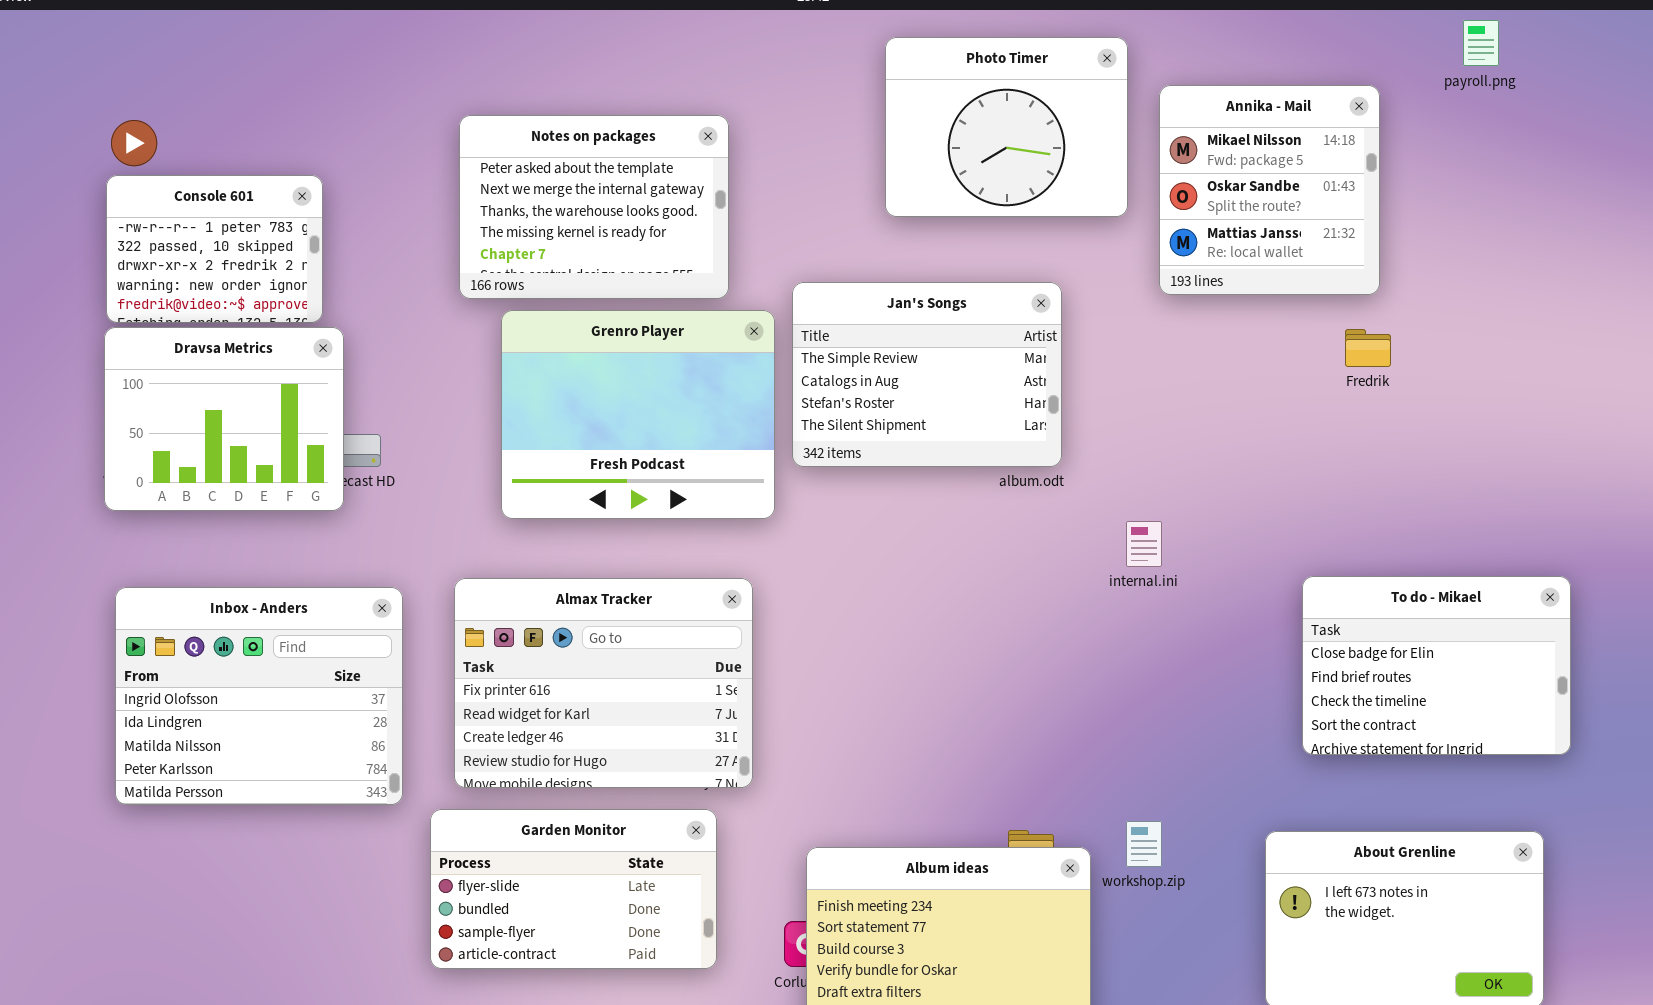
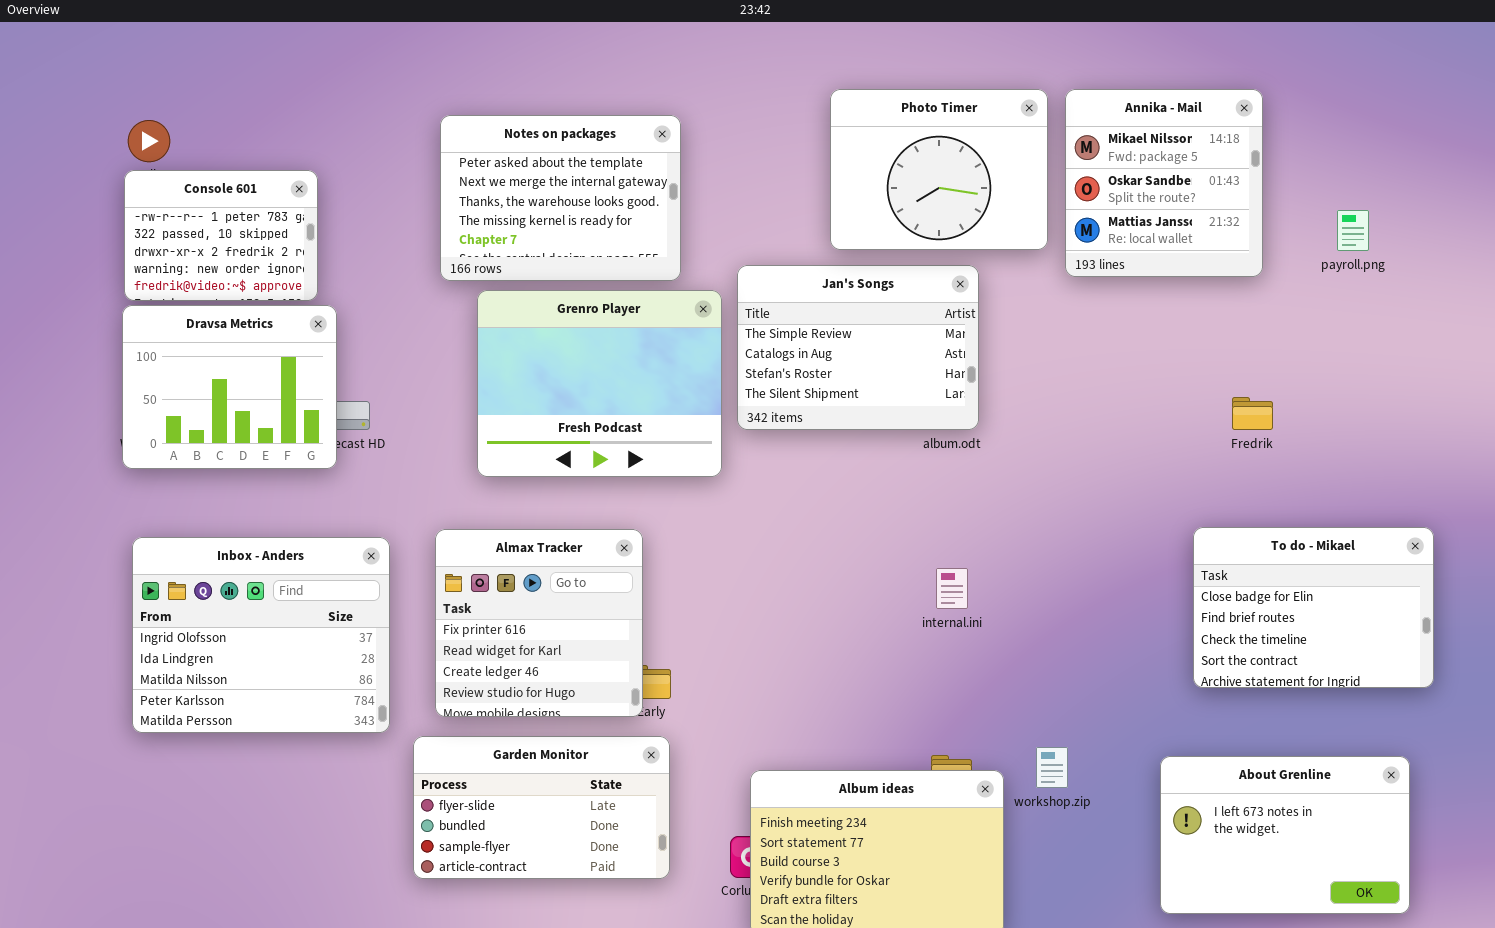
payroll.png: [1463,20,1499,66] -> [1337,210,1369,251], moved
Photo Timer: [885,37,1128,217] -> [830,89,1048,250], moved
Fredrik: [1345,329,1391,367] -> [1232,397,1273,430], moved
internal.ini: [1126,521,1162,567] -> [936,568,968,609], moved
Almax Tracker: [454,578,753,788] -> [435,529,643,717], resized

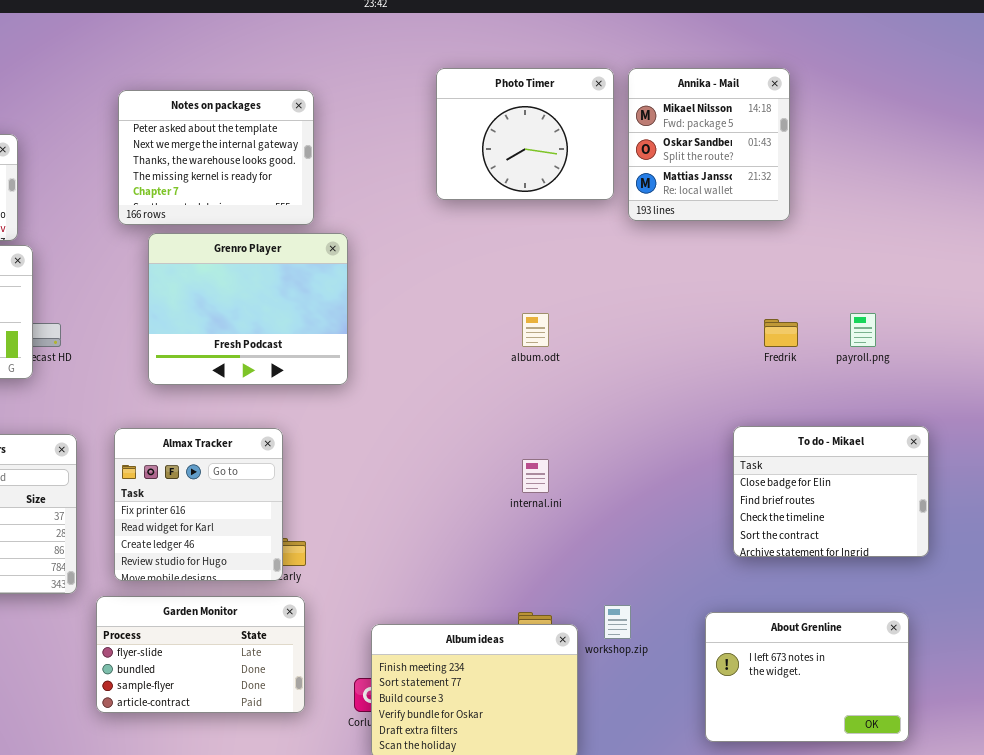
payroll.png: [1337,210,1369,251] -> [850,313,876,347], moved
Jan's Songs: [737,265,979,430] -> none, closed

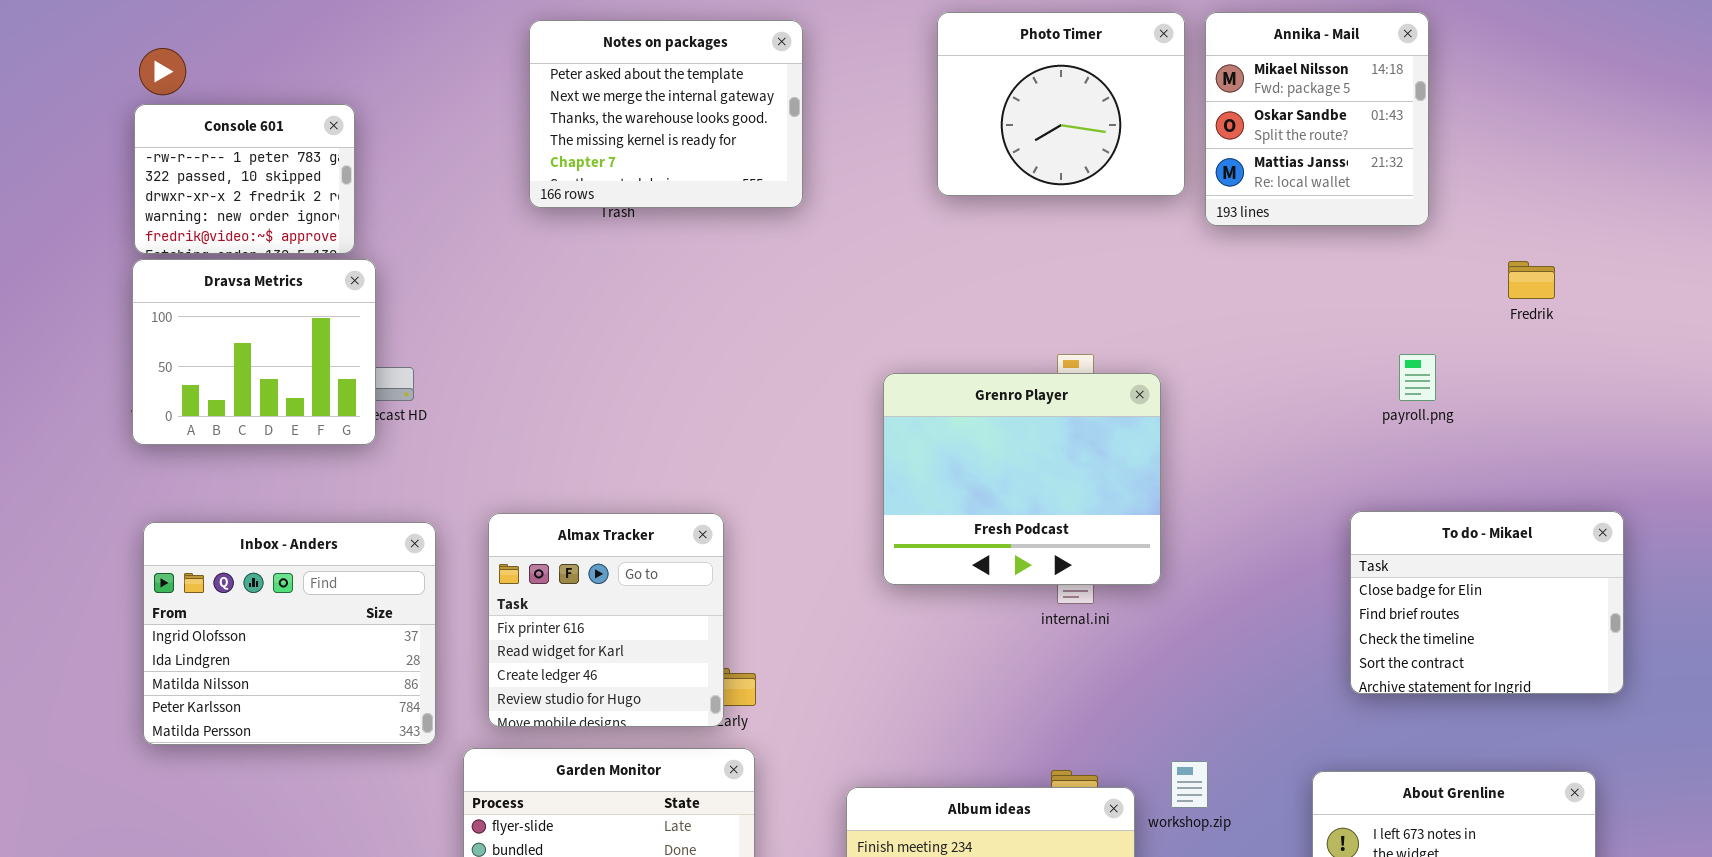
Notes on packages: [118,90,314,225] -> [529,20,803,208], moved
Grenro Player: [148,233,348,385] -> [883,373,1161,585], moved
payroll.png: [850,313,876,347] -> [1399,354,1436,401], moved
Fredrik: [764,319,798,347] -> [1508,261,1555,299], moved

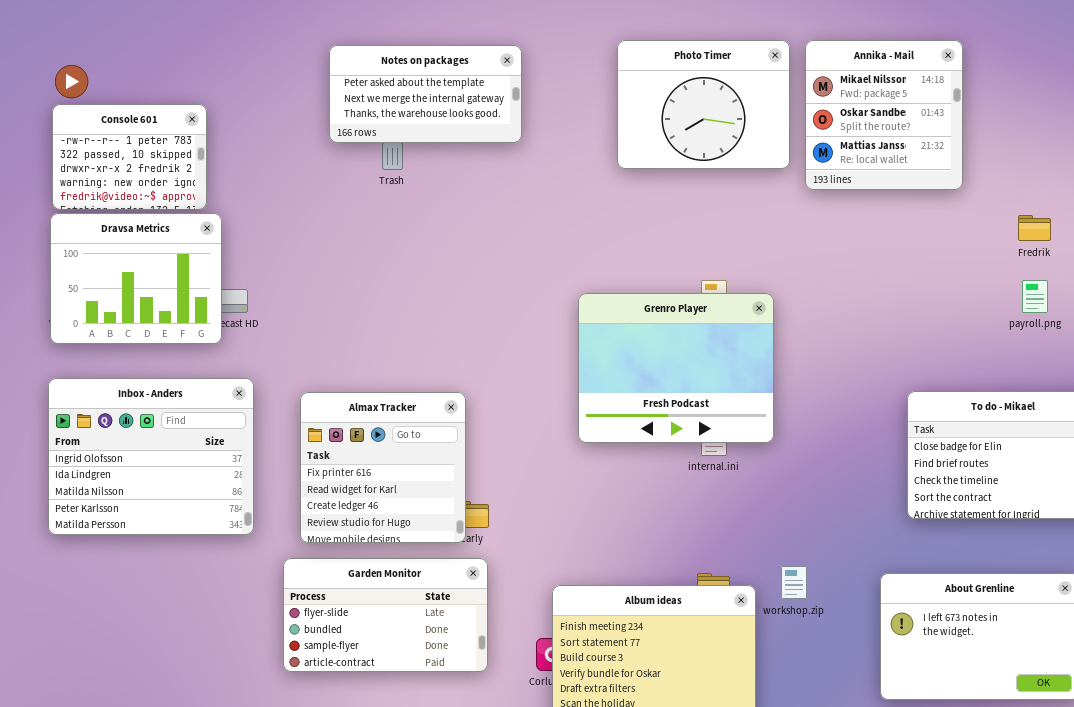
Notes on packages: [529,20,803,208] -> [329,45,522,143], resized
payroll.png: [1399,354,1436,401] -> [1022,280,1048,313], moved
Inbox - Anders: [143,522,436,745] -> [48,378,254,535], moved

